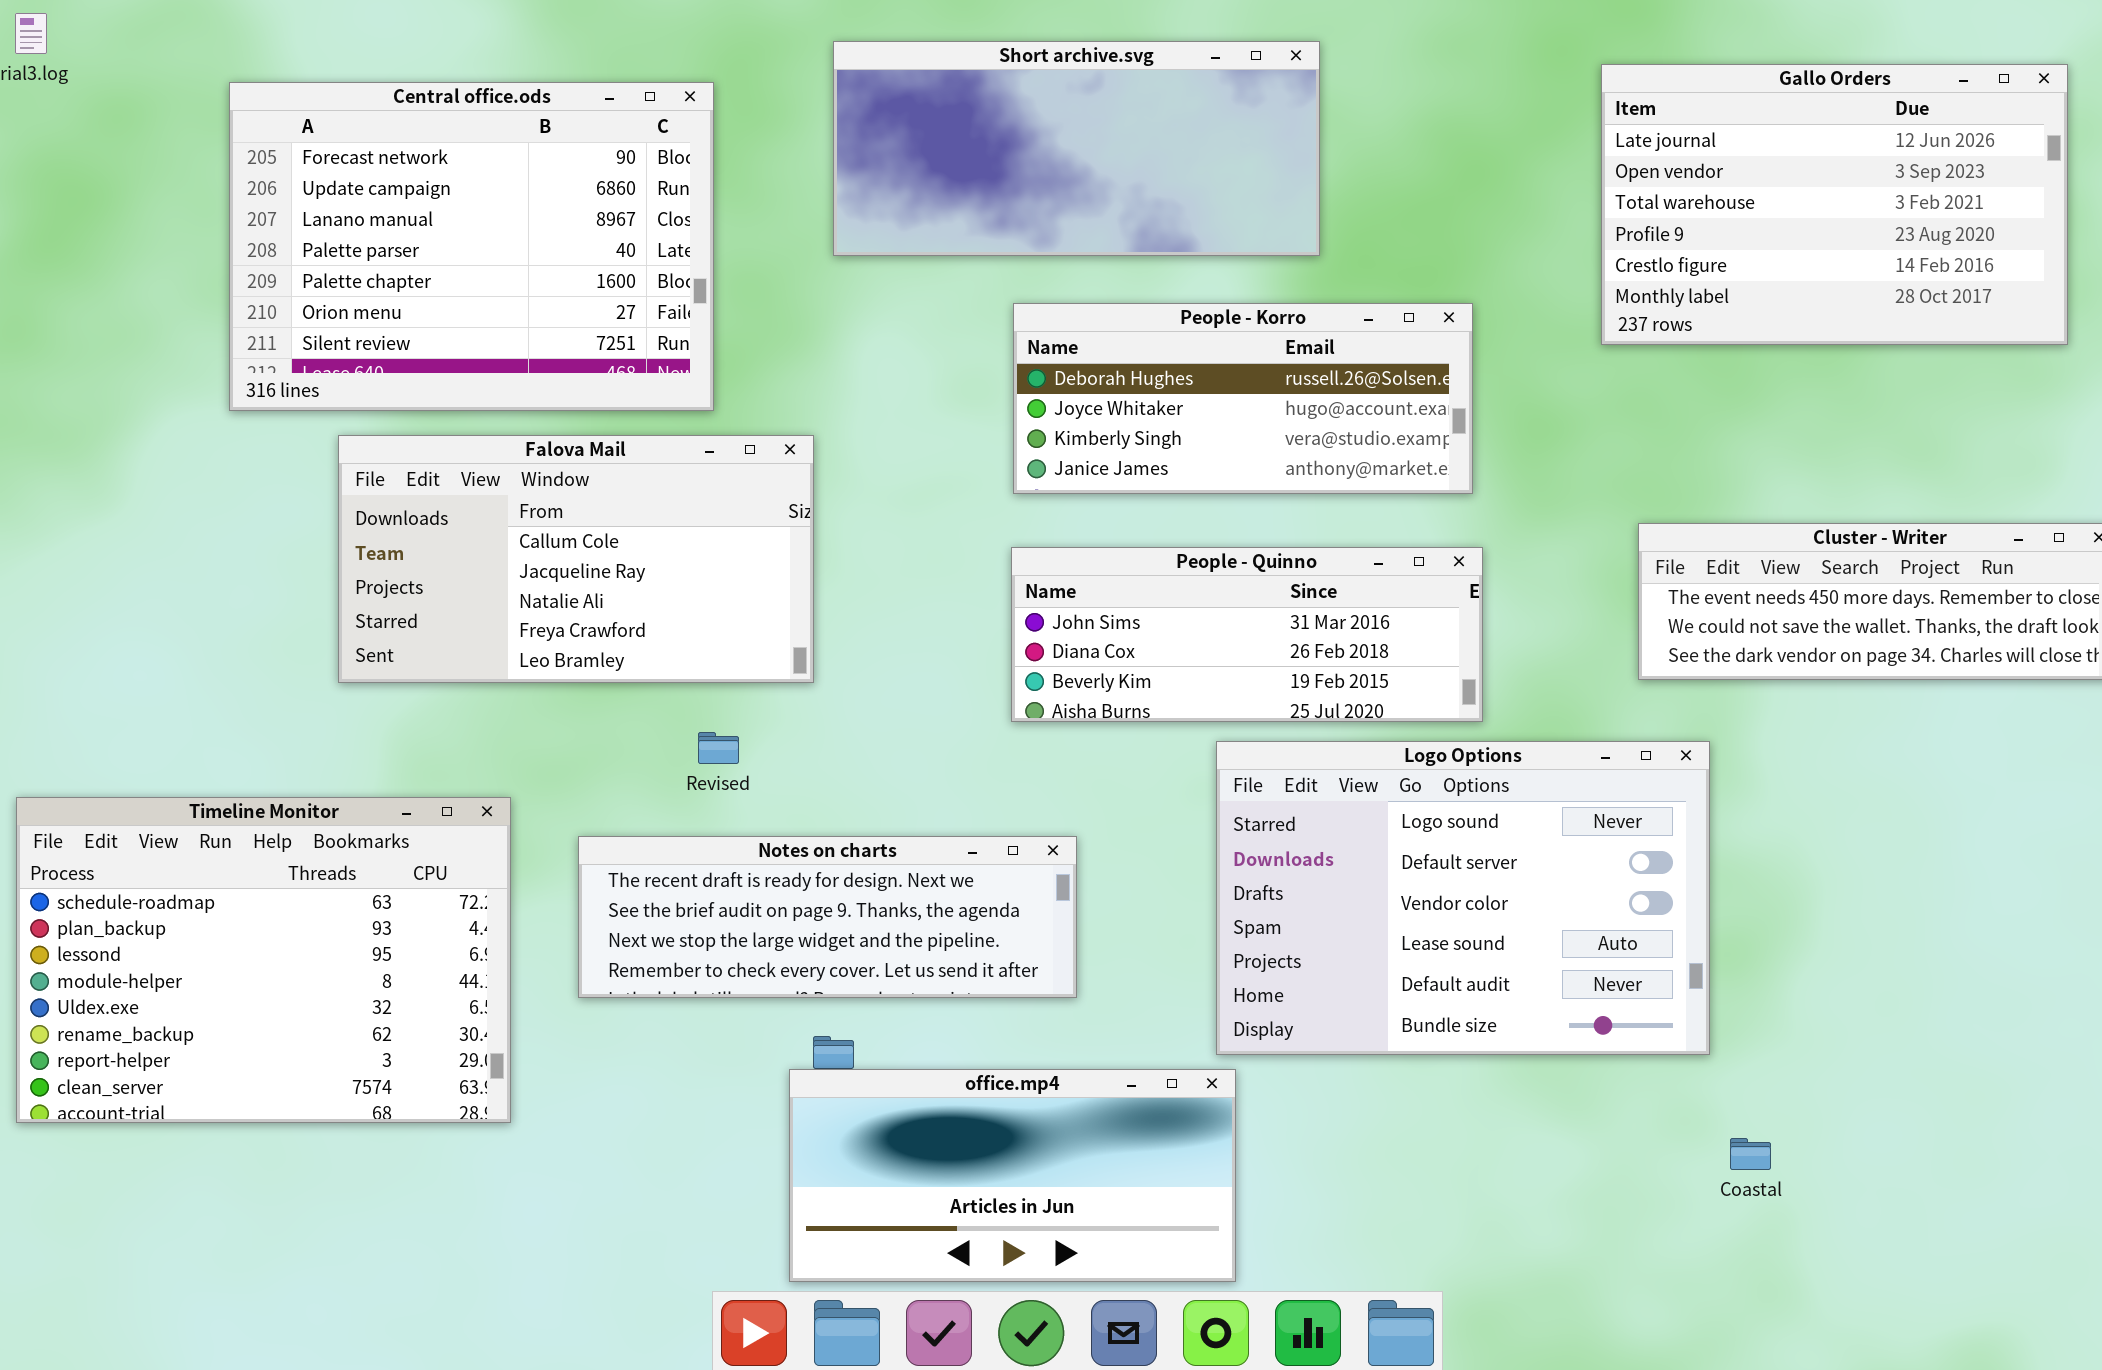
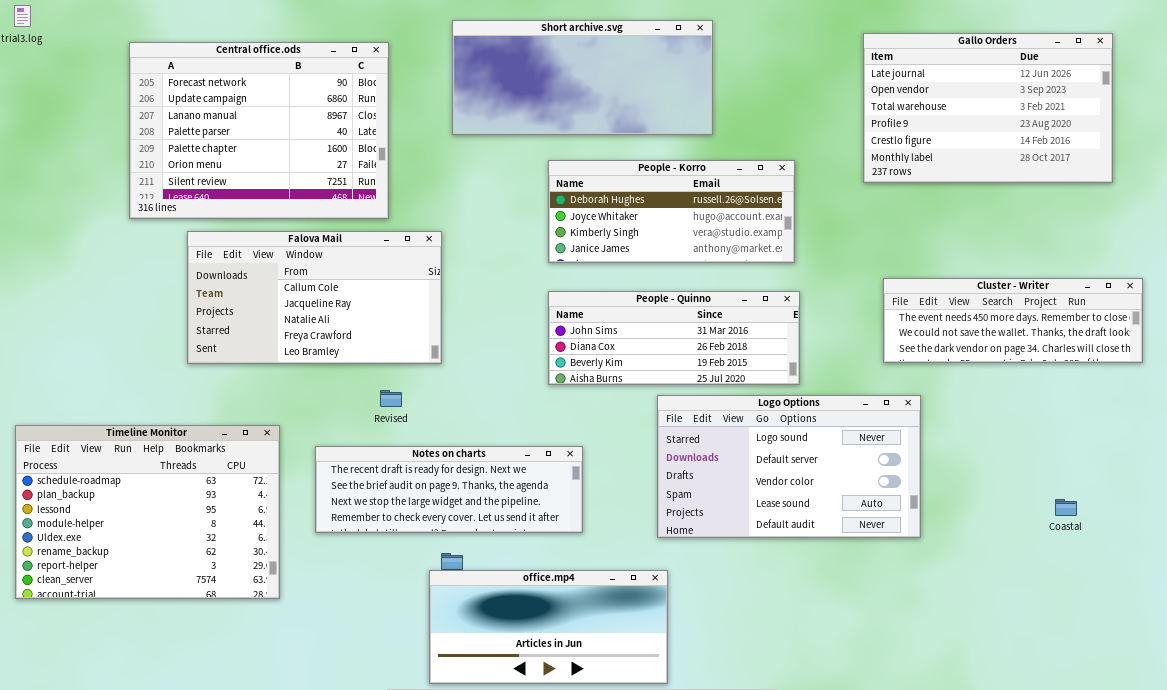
Logo Options: [1216,741,1710,1055] -> [657,395,921,538], resized
Coastal: [1730,1138,1771,1170] -> [1055,499,1077,516], moved

